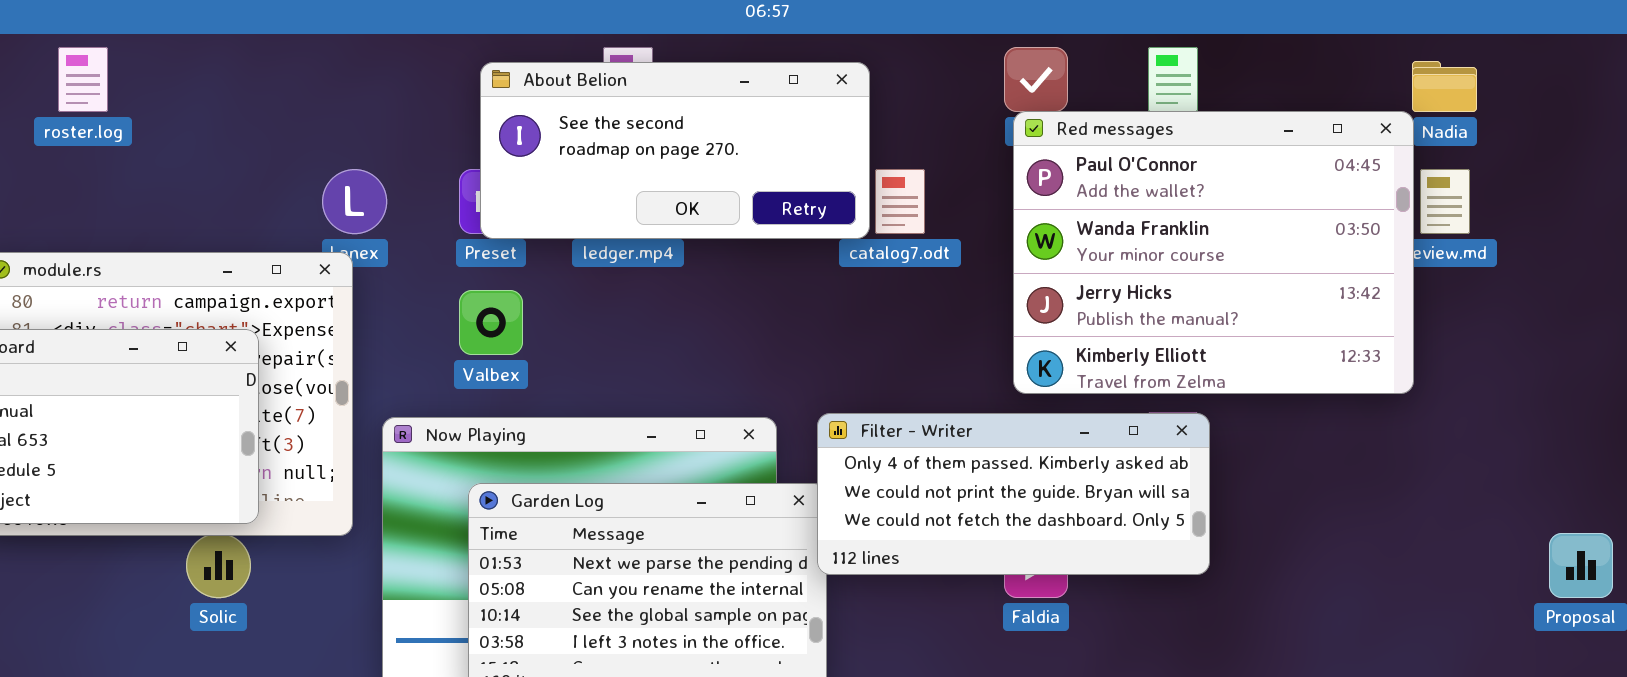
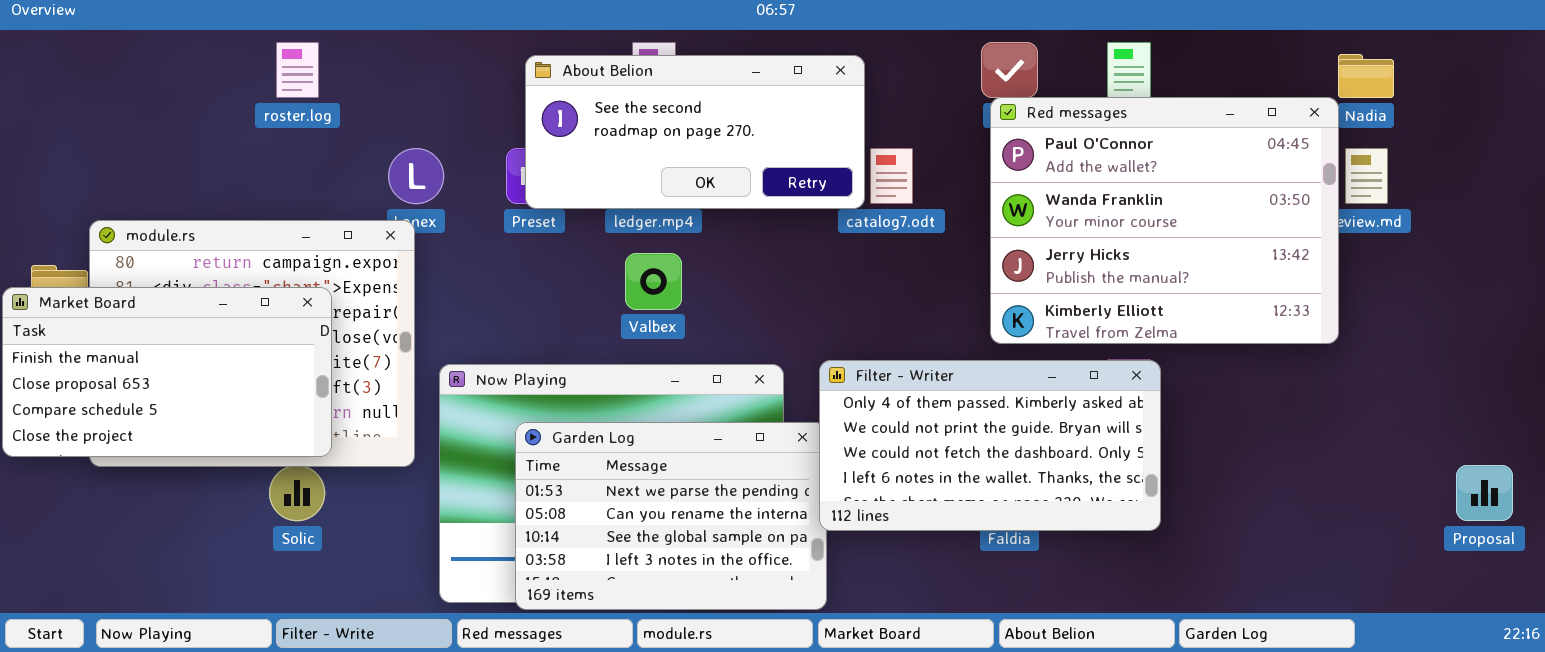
roster.log: [58,47,108,112] -> [276,42,319,98], moved
Valbex: [459,290,523,355] -> [625,253,682,310], moved
Filter - Writer: [817,413,1210,575] -> [819,360,1161,531], resized

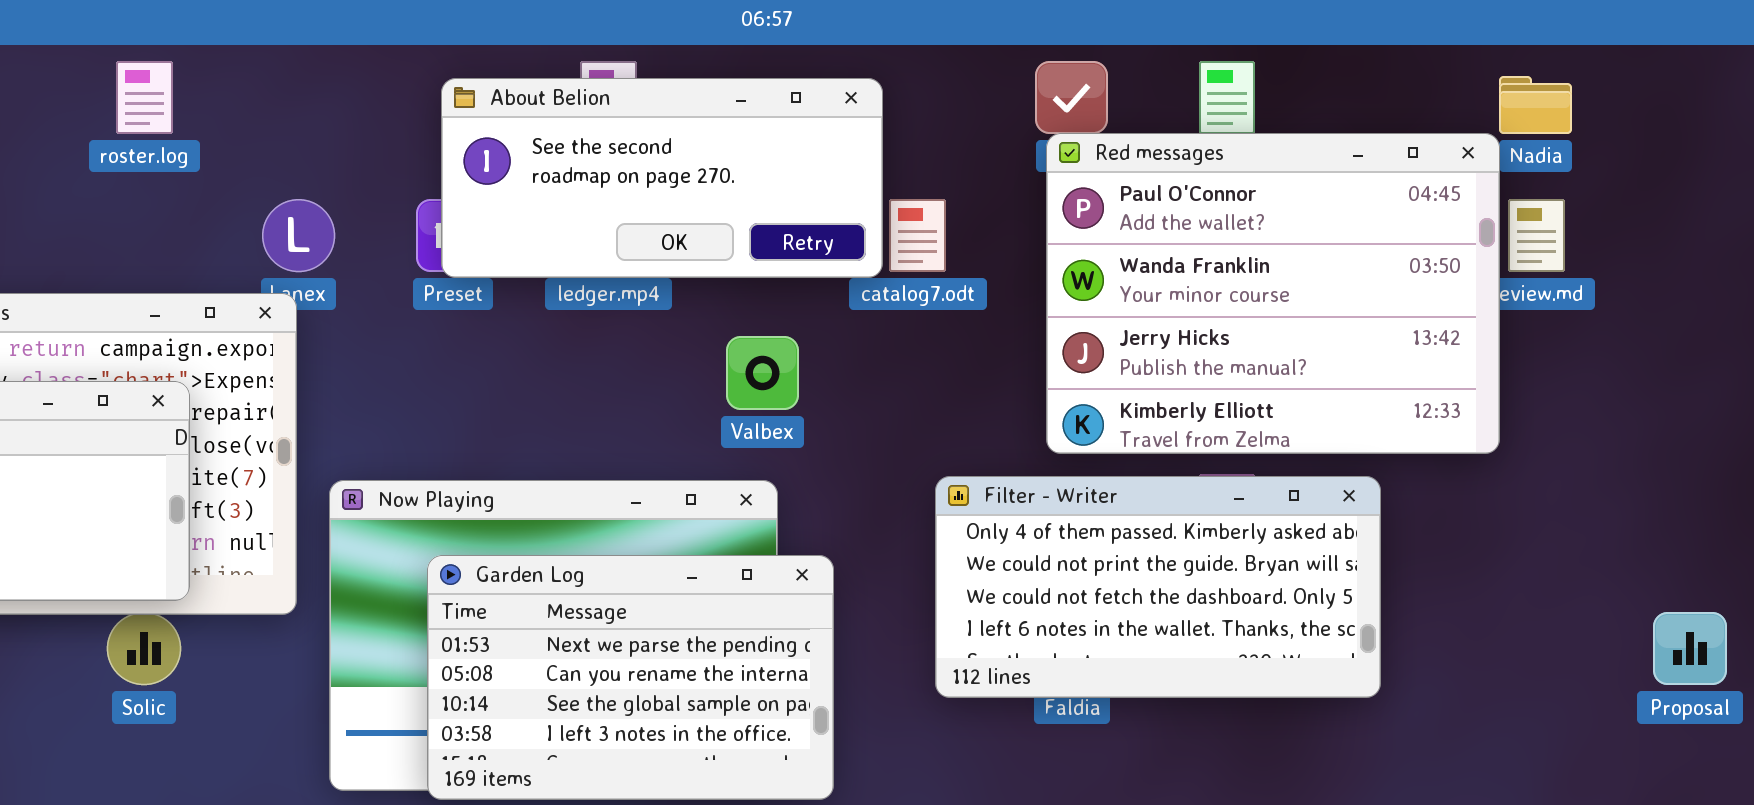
Valbex: [625,253,682,310] -> [726,336,799,410], moved
Filter - Writer: [819,360,1161,531] -> [935,476,1381,698], moved

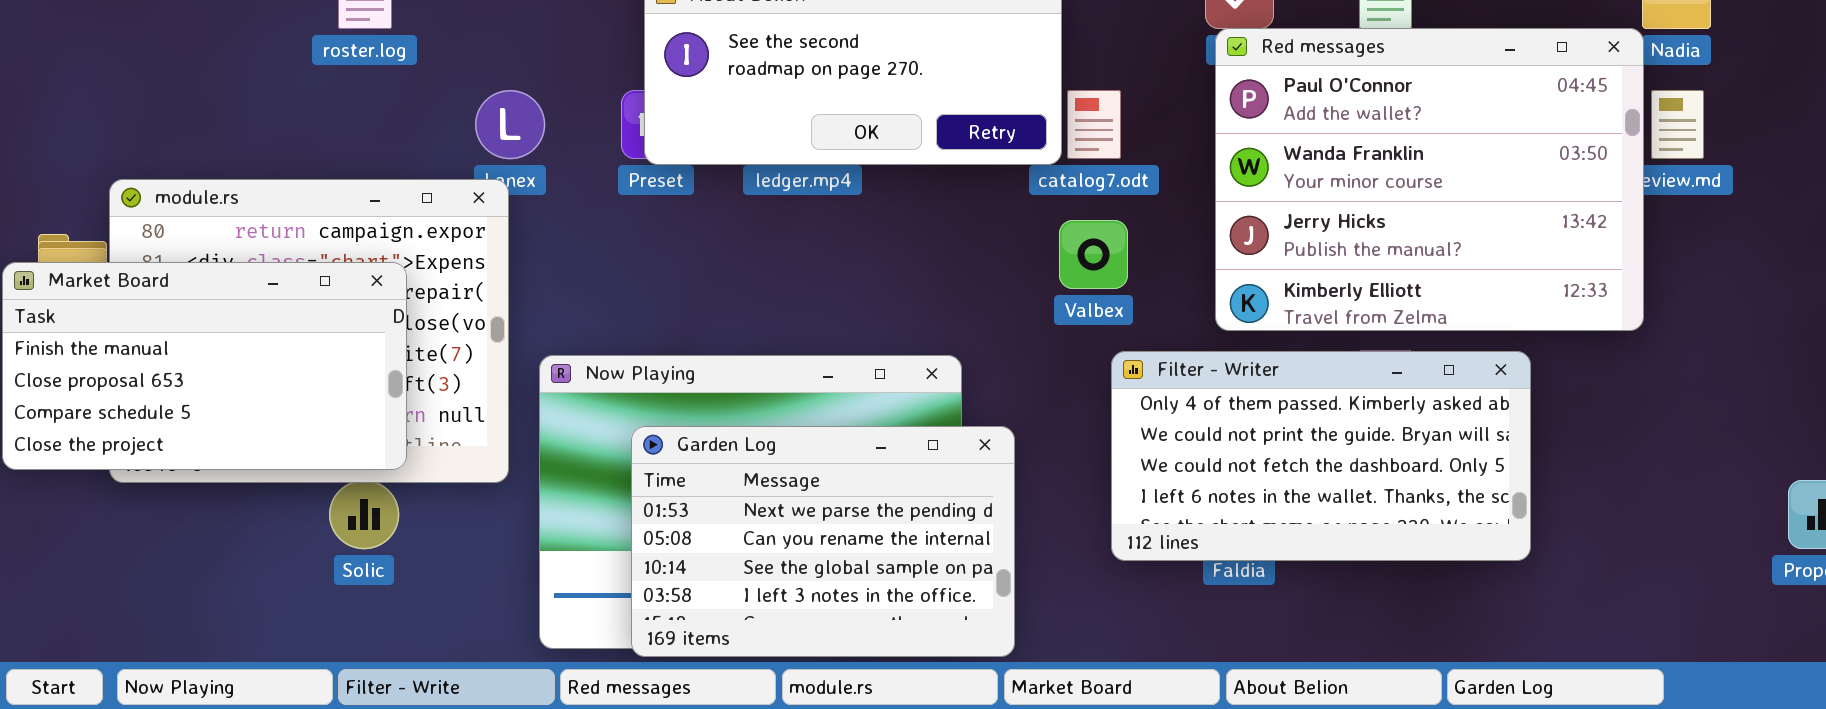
Valbex: [726,336,799,410] -> [1059,220,1128,289], moved

